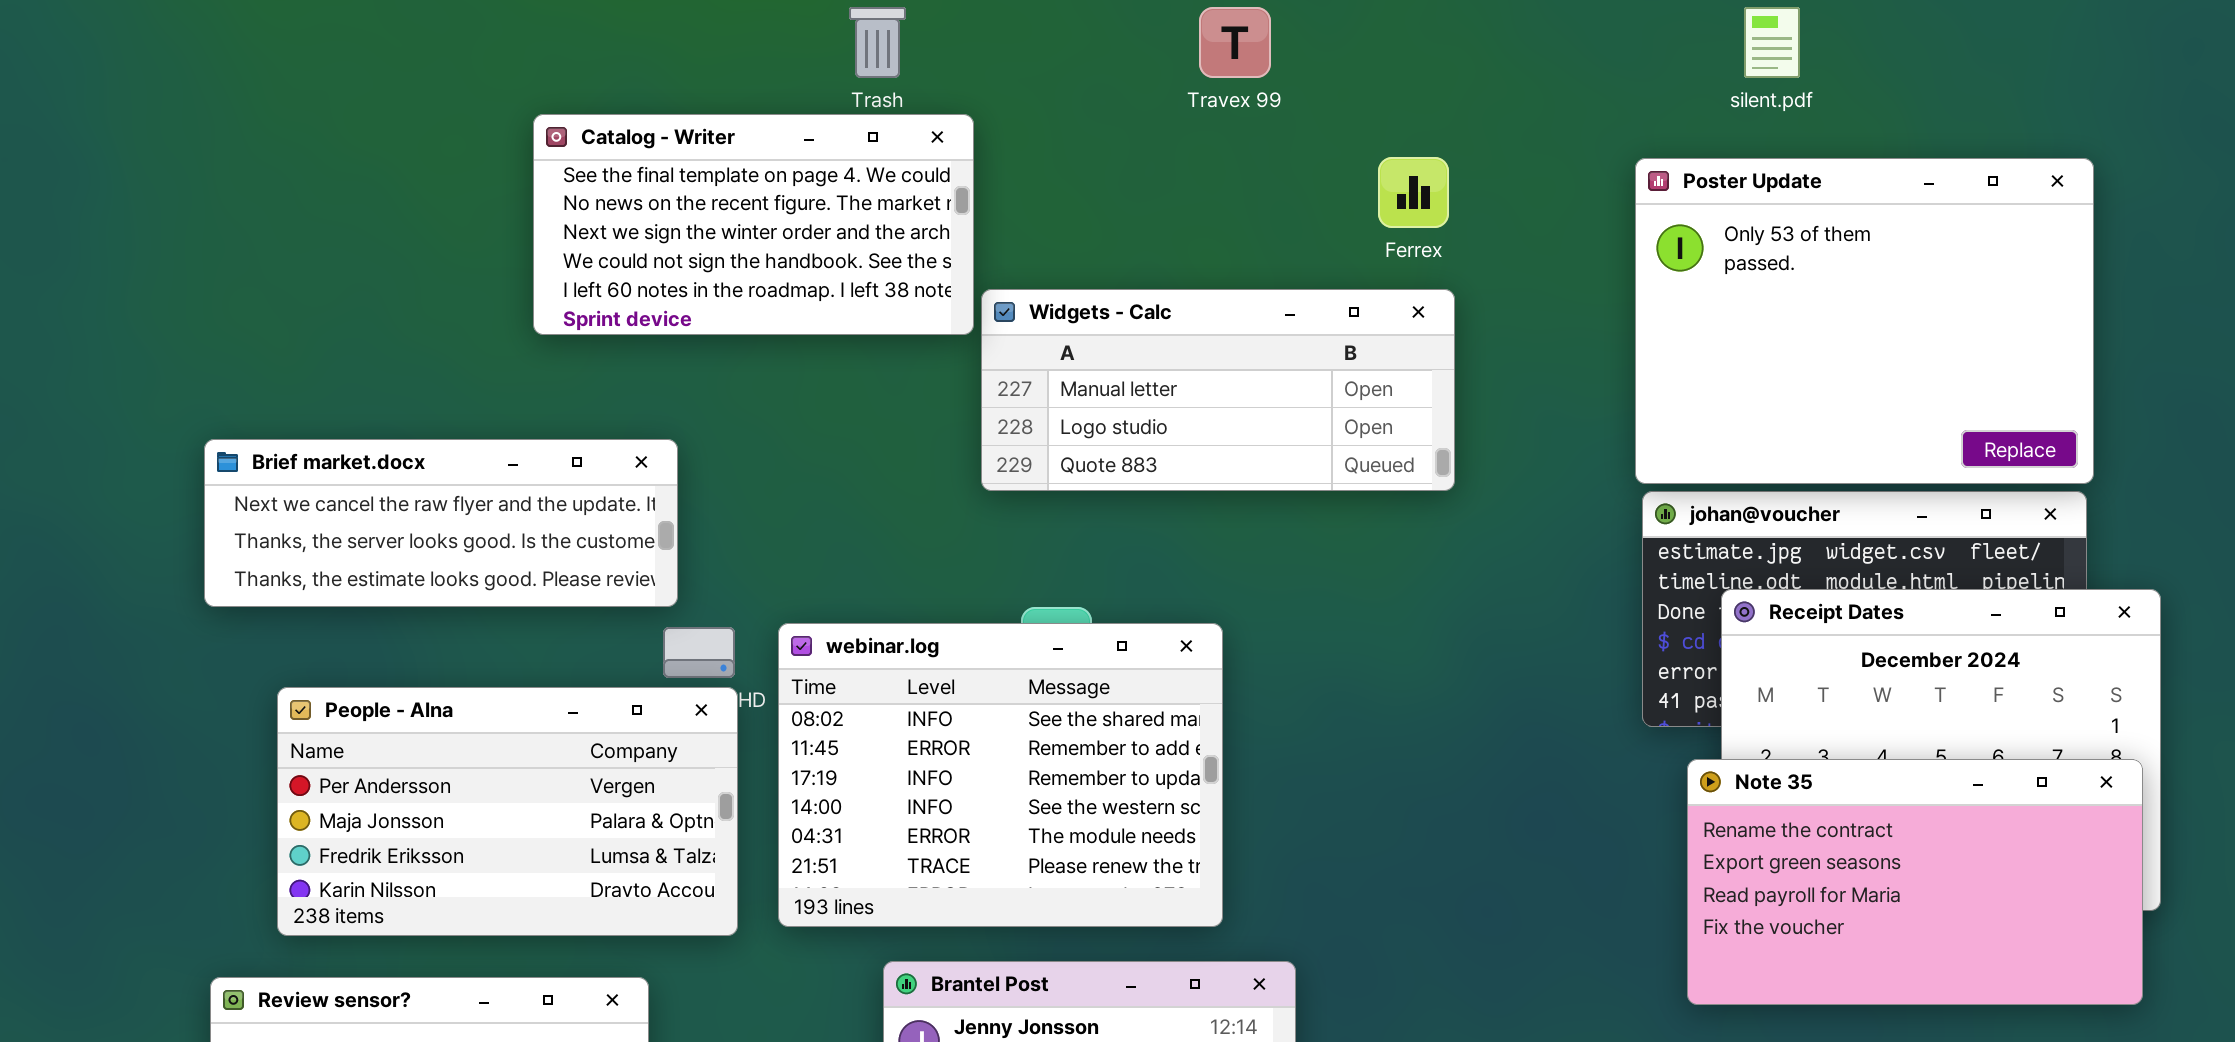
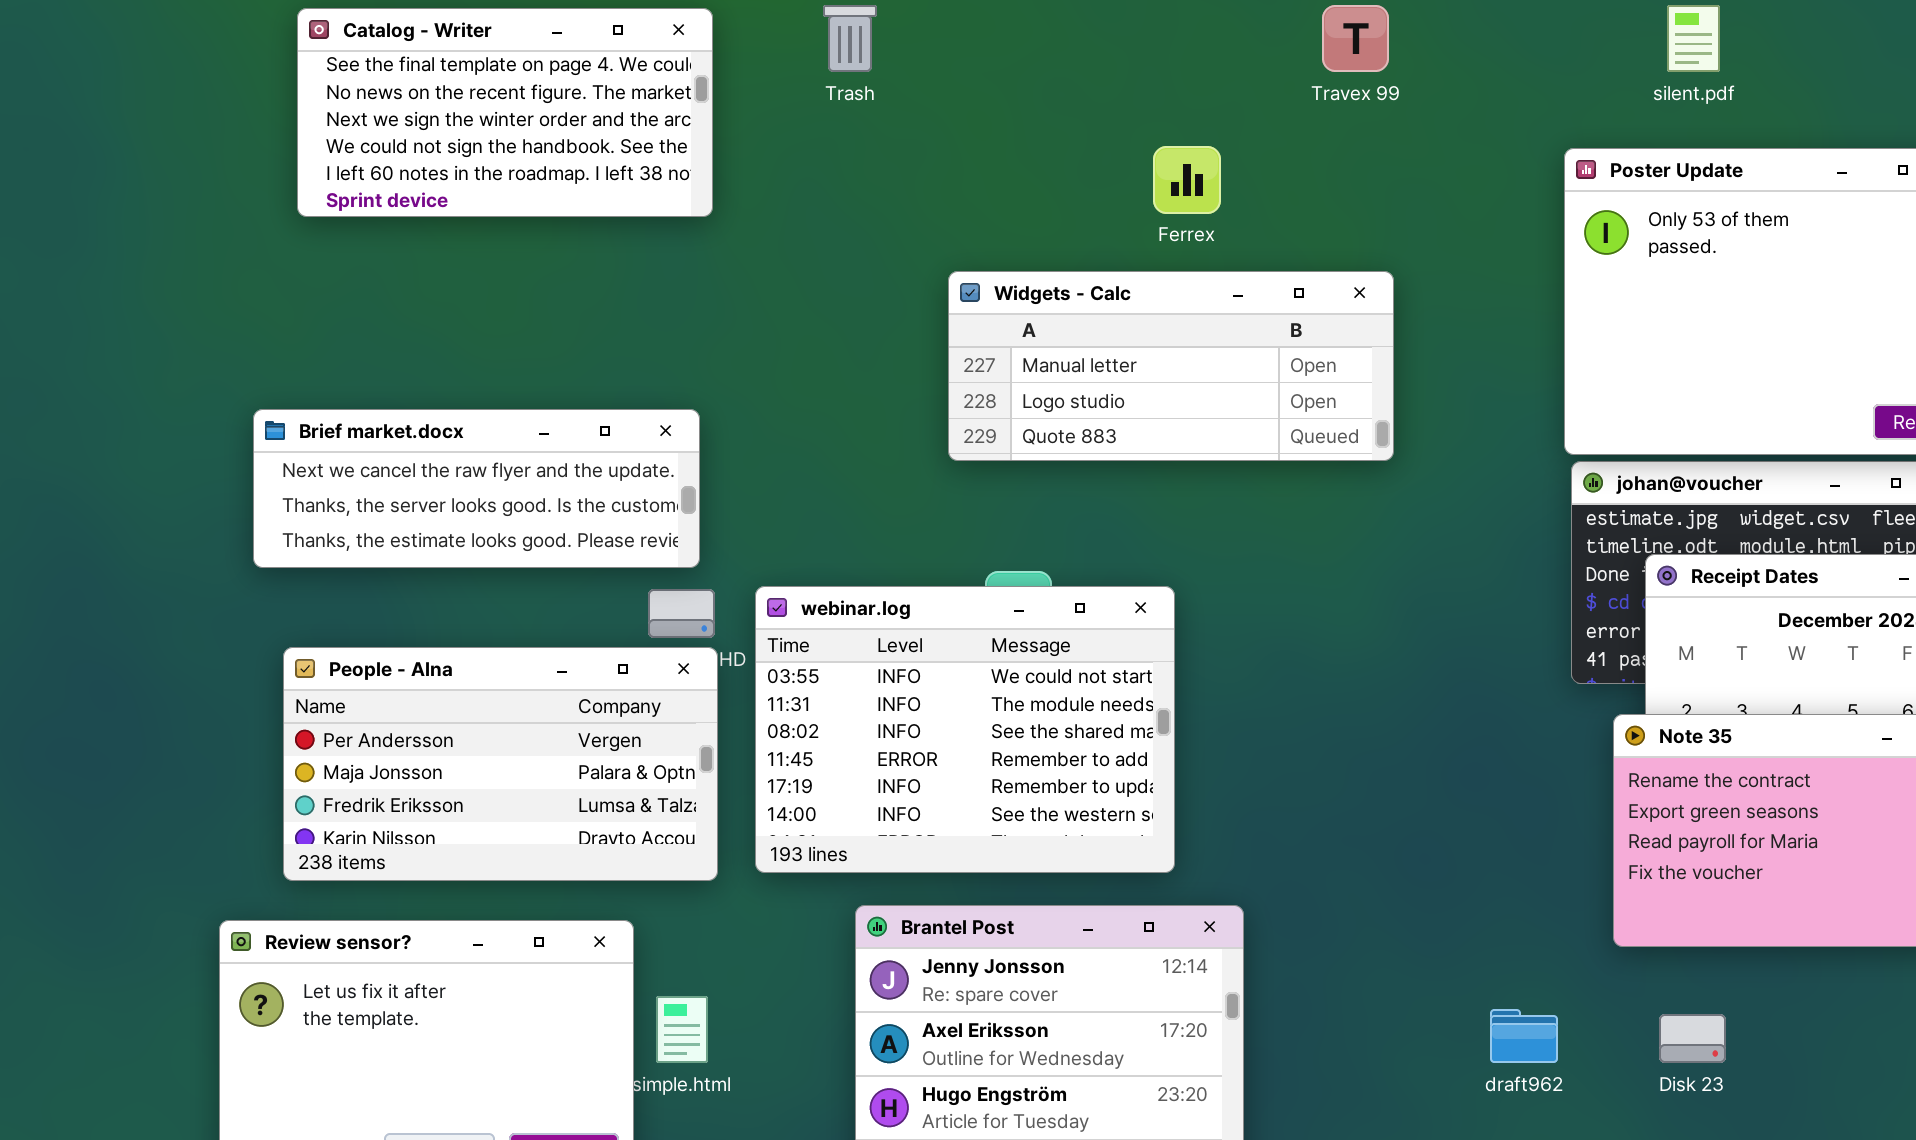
Travex 99: [1199,7,1271,78] -> [1322,5,1389,72], moved
Catalog - Writer: [533,114,974,335] -> [297,8,713,217], moved
Ferrex: [1378,157,1449,228] -> [1153,146,1221,214], moved
Brief market.docx: [204,439,678,607] -> [253,409,700,568], moved
webinar.log: [778,623,1223,927] -> [755,586,1175,873], scrolled up 2 rows

